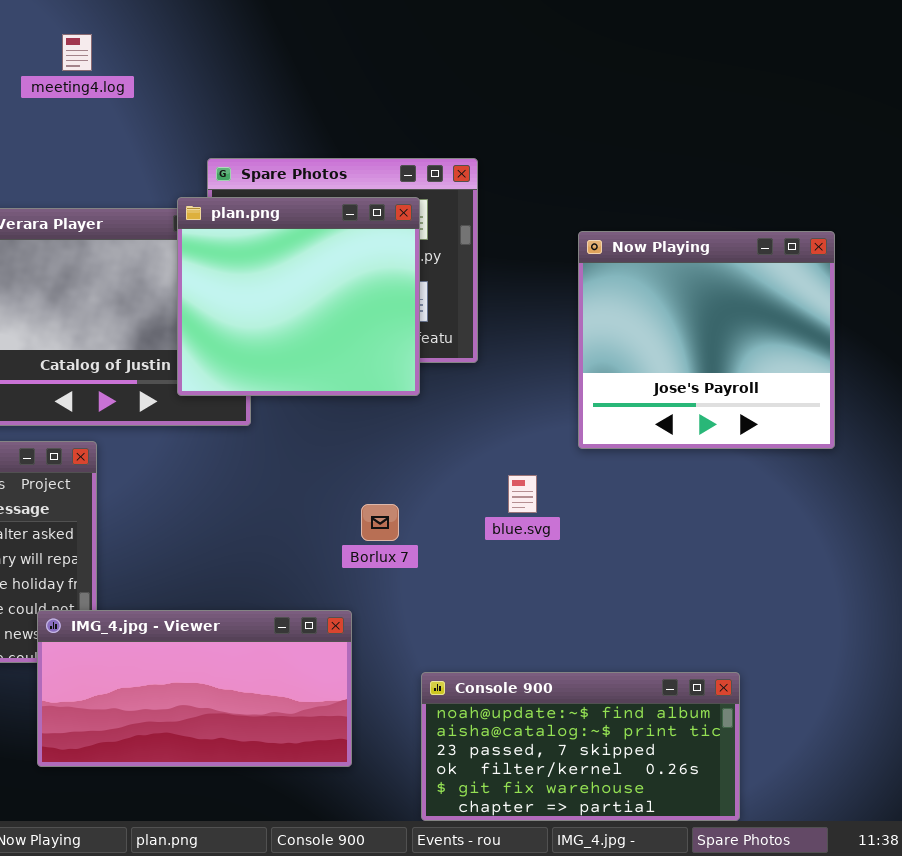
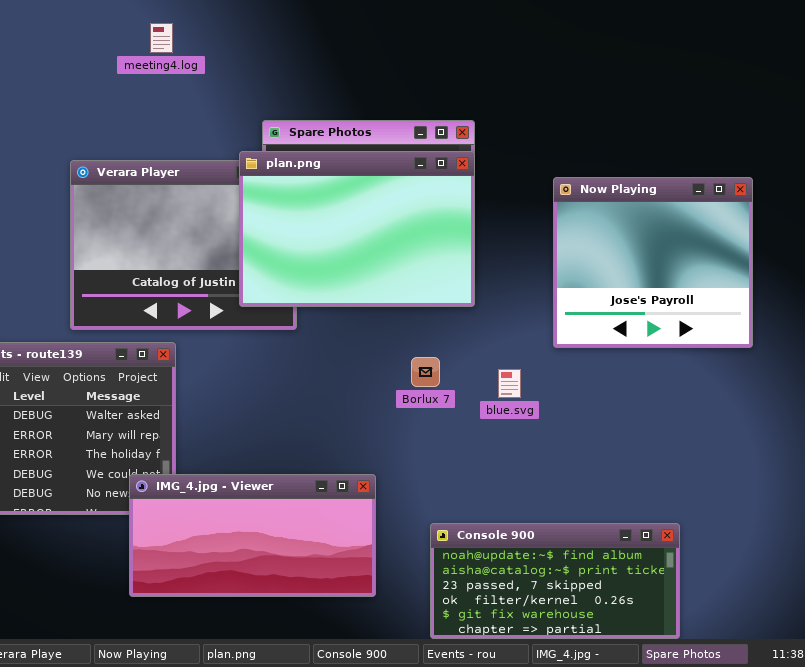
plan.png: [177,197,420,396] -> [239,151,475,307], resized
Borlux 7: [361,504,399,541] -> [411,357,440,387], moved

